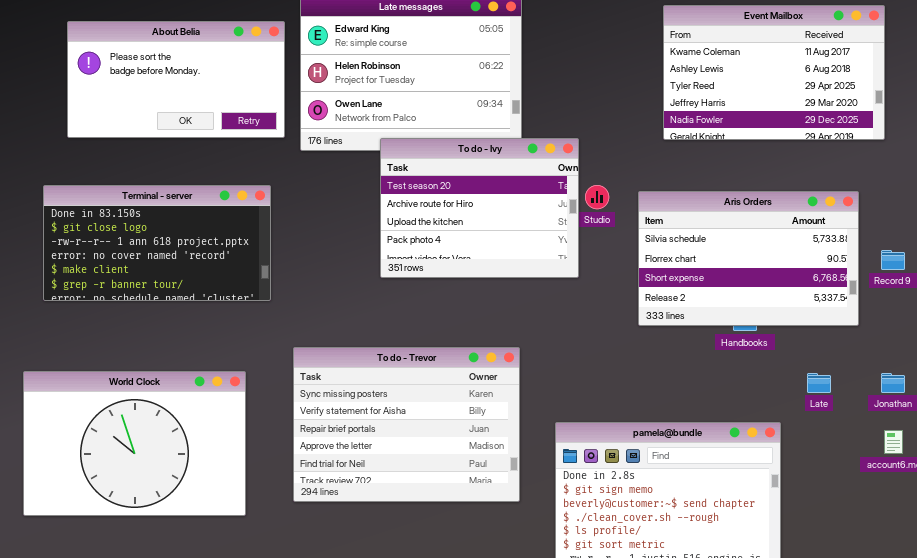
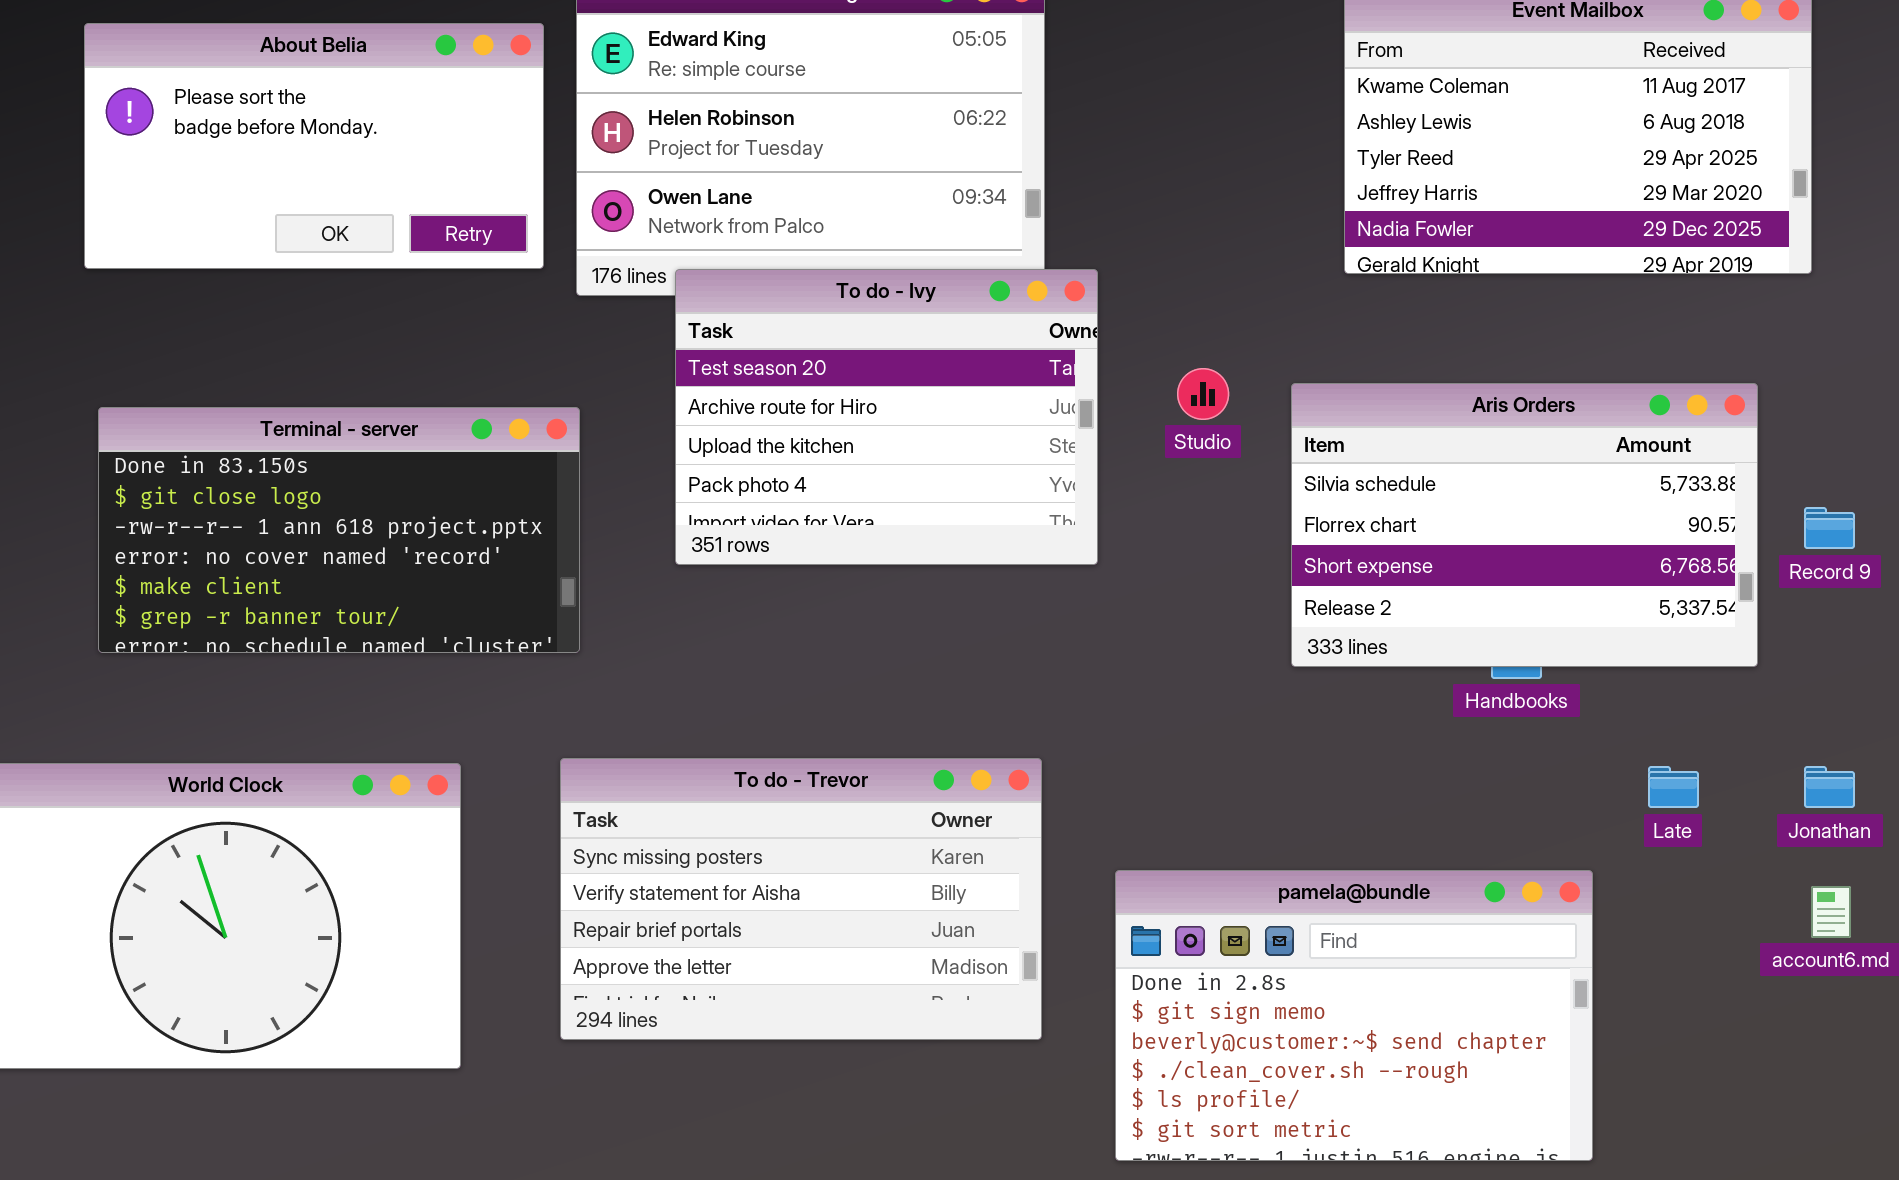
To do - Ivy: [380,138,579,278] -> [675,269,1098,565], moved
Terminal - server: [43,185,271,301] -> [98,407,580,653], moved
To do - Trevor: [293,347,520,502] -> [560,758,1042,1040], resized

